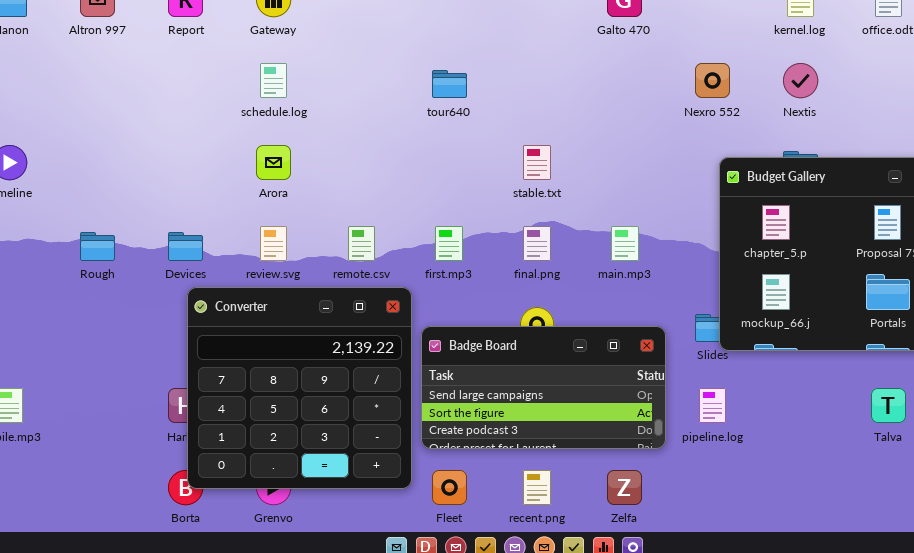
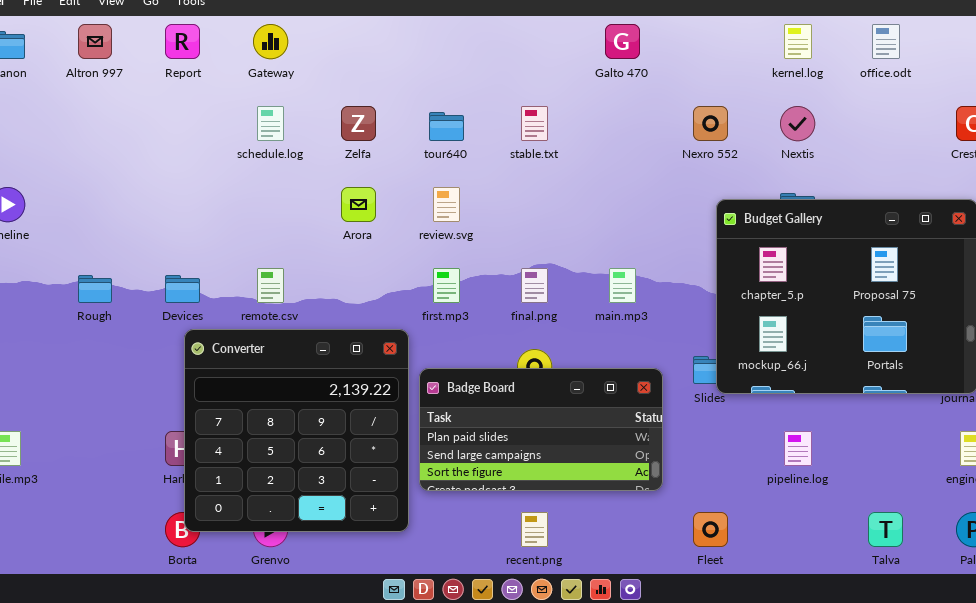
Arora: [256,145,291,180] -> [341,187,376,222], moved
stable.txt: [523,145,551,180] -> [521,106,548,141], moved
review.svg: [260,226,287,261] -> [433,187,460,222], moved
remote.csv: [348,226,375,261] -> [257,268,284,303], moved
Badge Board: [421,326,666,449] -> [419,368,663,491], scrolled up 1 row
pipeline.log: [699,388,726,423] -> [784,431,812,466], moved
Talva: [871,388,906,423] -> [868,512,903,547], moved
Fleet: [432,470,467,505] -> [693,512,728,547], moved
Zelfa: [607,470,642,505] -> [341,106,376,141], moved

